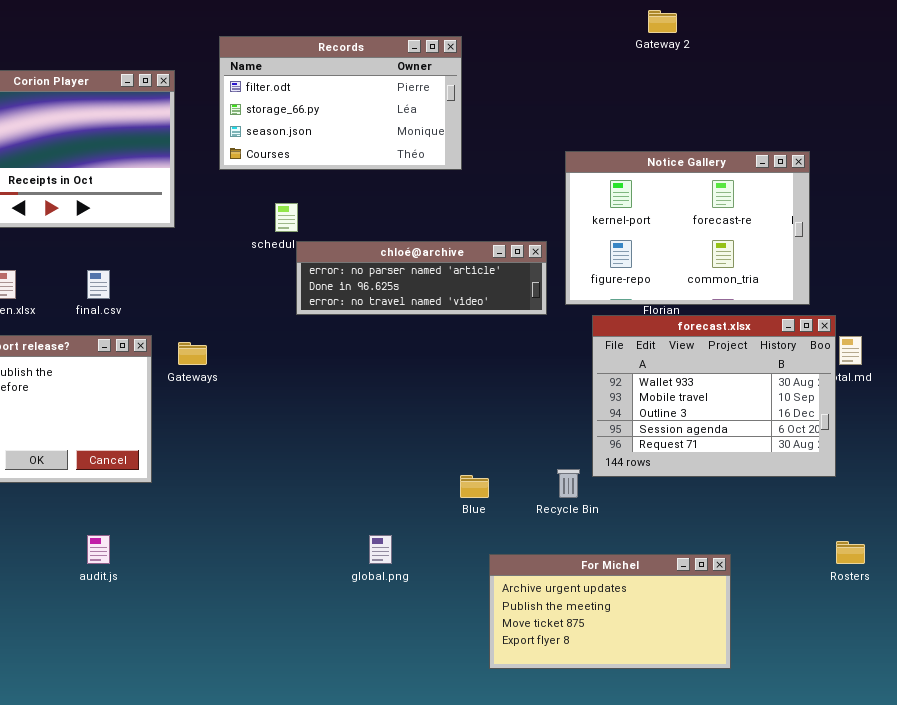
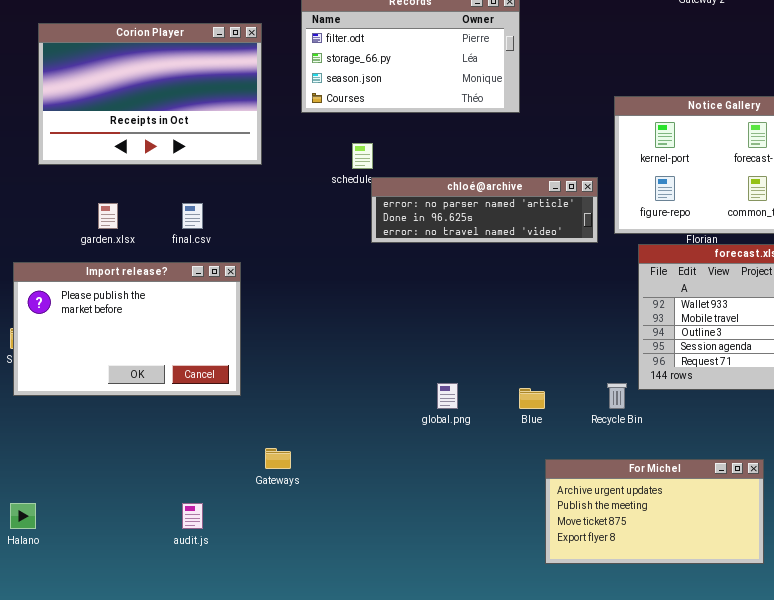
Gateways: [178,342,207,365] -> [265,448,291,469], moved
audit.js: [87,535,110,564] -> [182,503,203,529], moved
global.png: [369,535,392,564] -> [437,383,458,409], moved

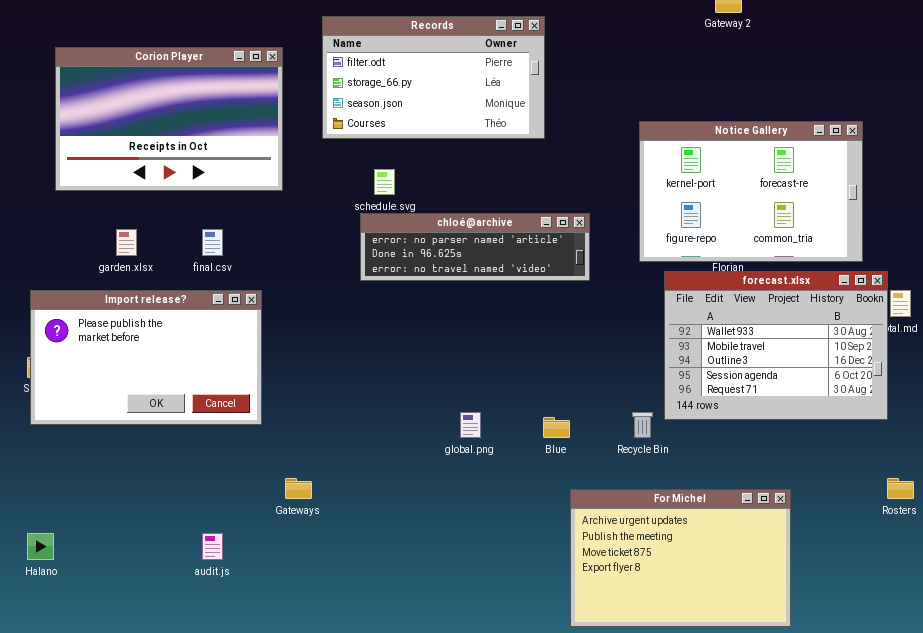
chloé@archive: [371,177,598,243] -> [360,213,590,281], moved
For Michel: [545,459,764,564] -> [570,489,791,627], resized

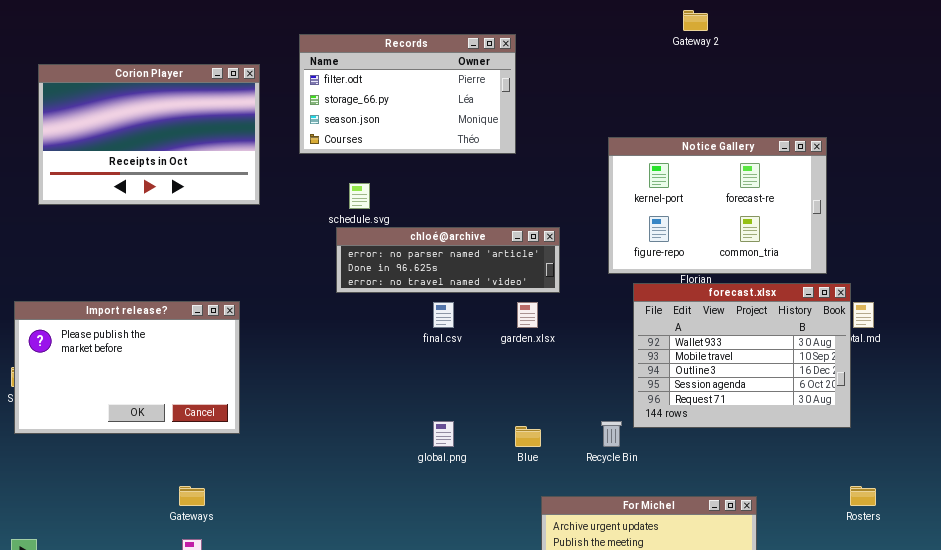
garden.xlsx: [116,229,137,256] -> [517,302,538,328], moved
final.csv: [202,229,223,256] -> [433,302,454,328], moved
Gateways: [285,478,312,499] -> [179,486,205,506], moved

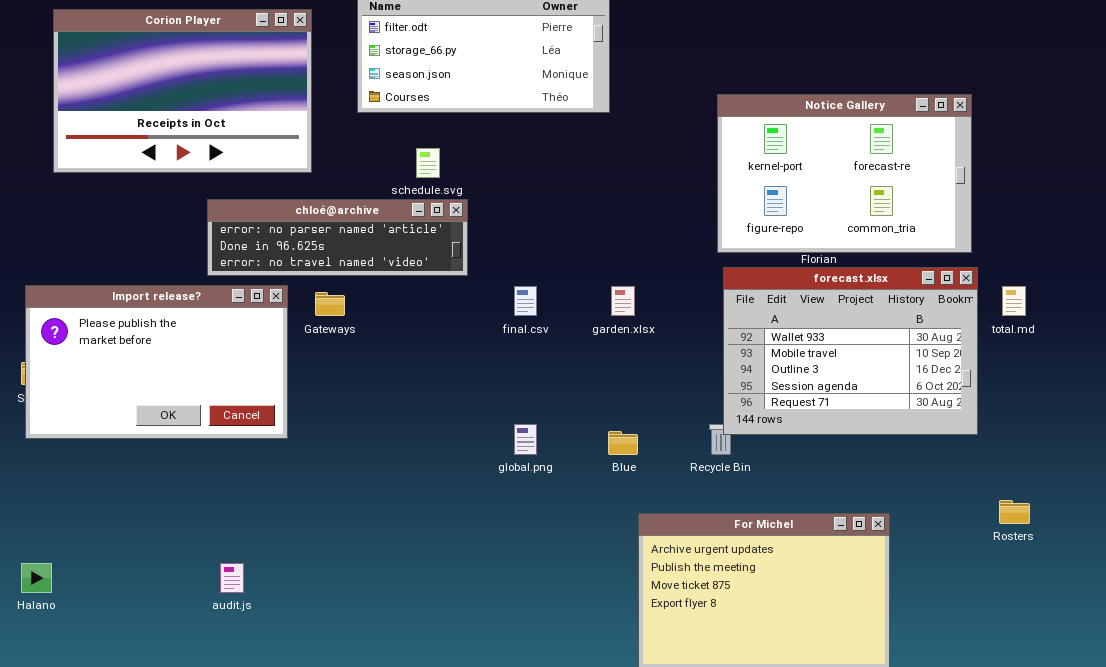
chloé@archive: [336,227,560,293] -> [207,199,468,276], moved
forecast.xlsx: [633,283,851,428] -> [723,267,978,435], moved
Gateways: [179,486,205,506] -> [315,292,345,316], moved

